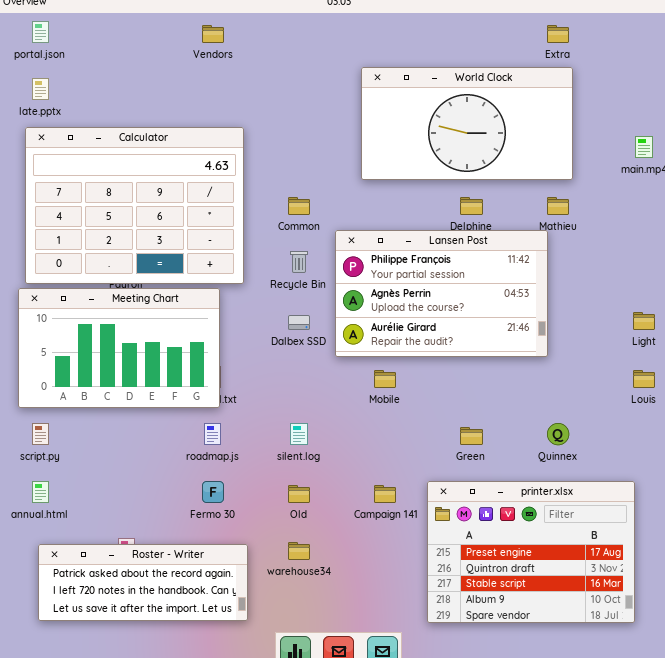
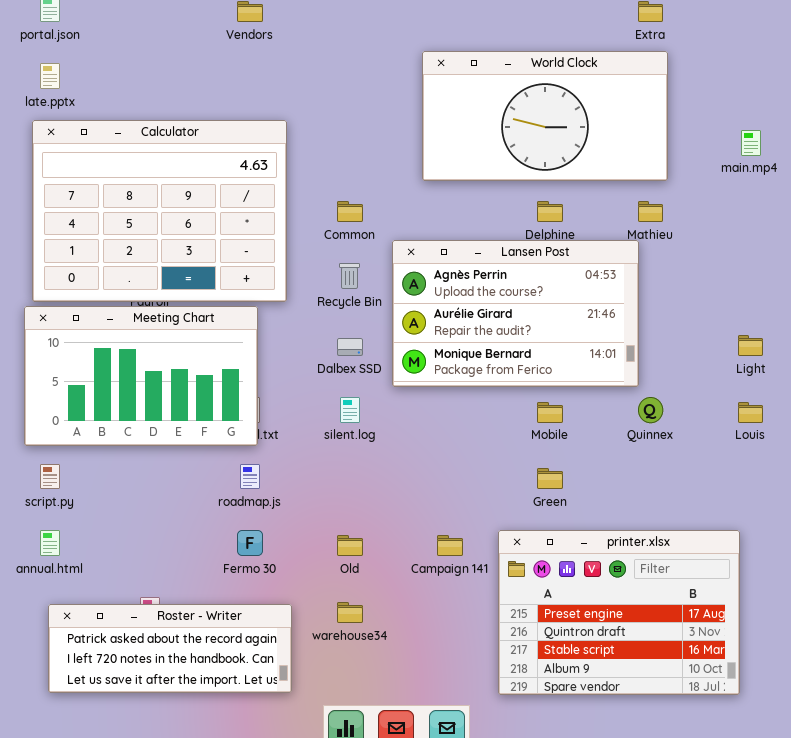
Lansen Post: [335,230,548,357] -> [392,240,639,387], scrolled down 1 row
Mobile: [374,370,396,388] -> [537,402,563,423], moved
silent.log: [290,423,308,445] -> [340,397,360,423], moved
Quinnex: [547,423,569,445] -> [638,397,663,423], moved

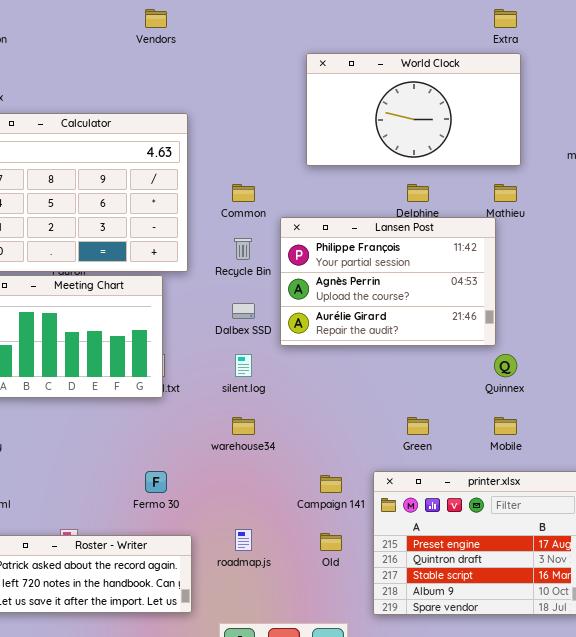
Lansen Post: [392,240,639,387] -> [280,217,496,346], scrolled up 1 row
Mobile: [537,402,563,423] -> [494,417,517,435], moved
roadmap.js: [240,464,260,489] -> [235,529,252,551], moved
Old: [337,535,363,556] -> [320,533,342,551], moved
warehouse34: [337,602,363,623] -> [232,417,255,435], moved

